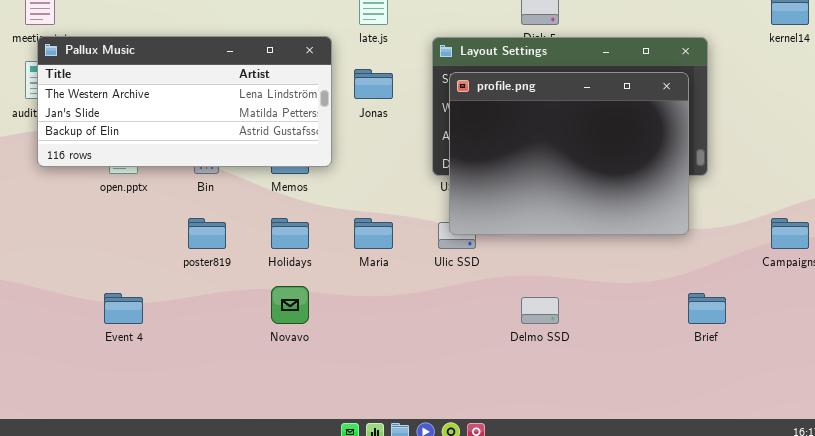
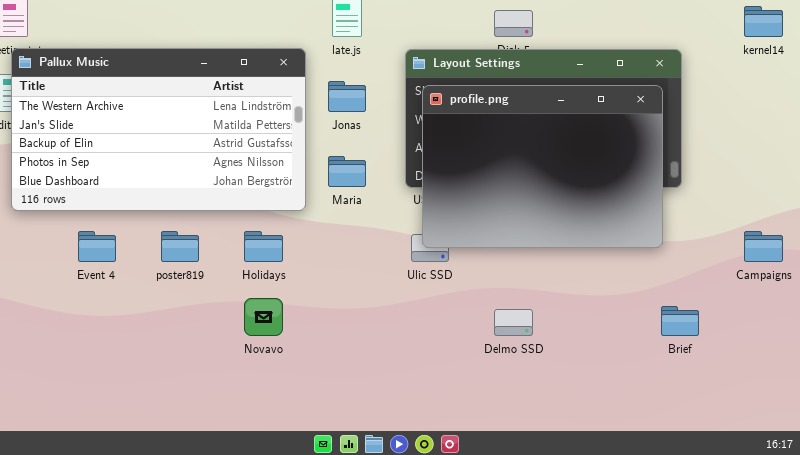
Pallux Music: [37,36,332,167] -> [11,48,306,211], resized
Maria: [354,218,393,249] -> [328,156,366,187], moved
Event 4: [104,293,143,324] -> [78,231,116,262], moved

